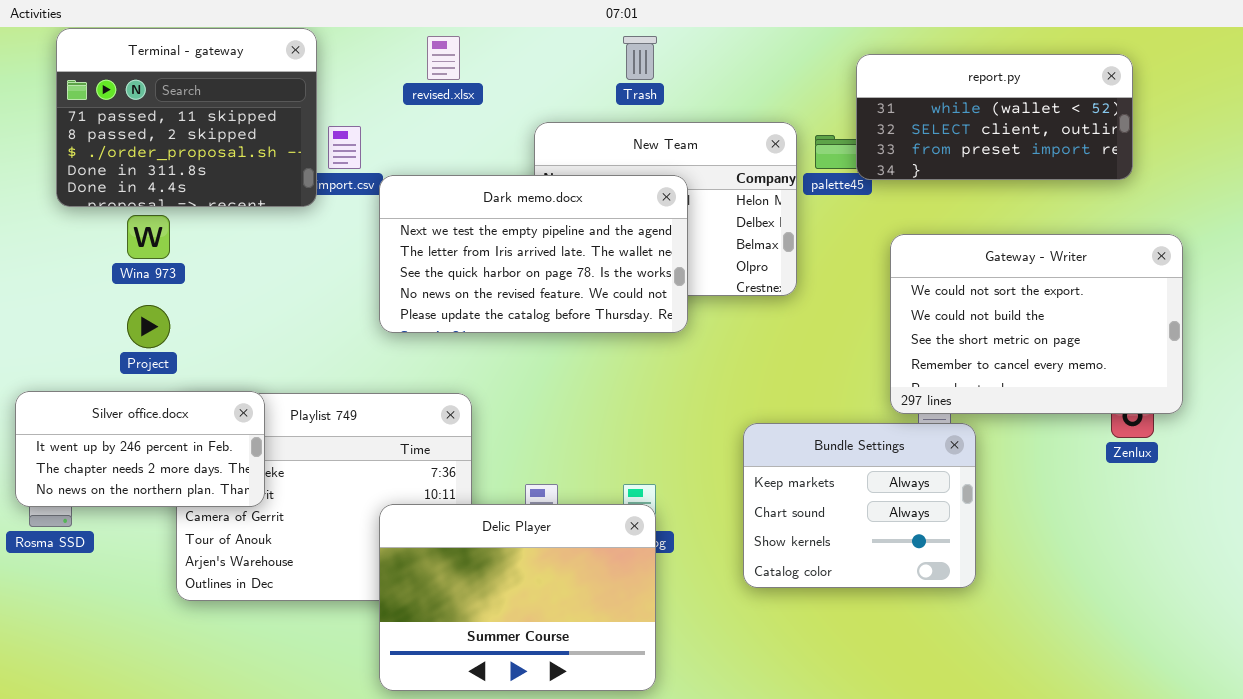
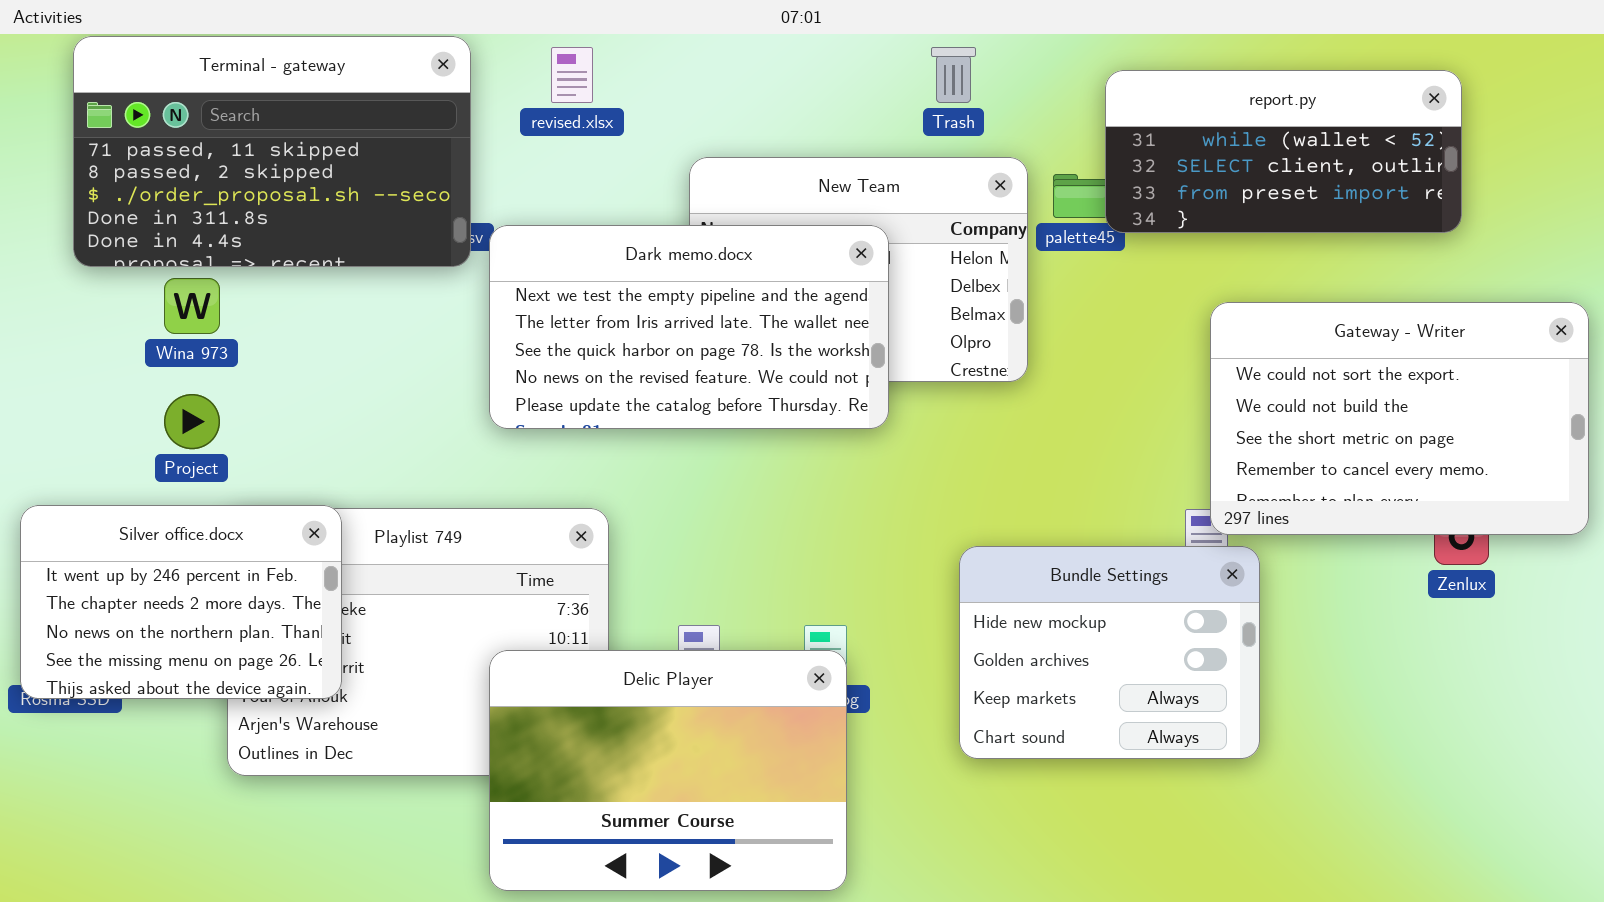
Terminal - gateway: [56,28,317,207] -> [73,36,471,267], resized
Trash: [623,36,657,80] -> [931,47,976,103], moved
Gateway - Writer: [890,234,1183,414] -> [1210,302,1589,535], moved
Silver office.docx: [15,391,265,507] -> [20,505,342,699], resized
Bundle Settings: [743,423,976,588] -> [959,546,1260,759], scrolled up 2 rows

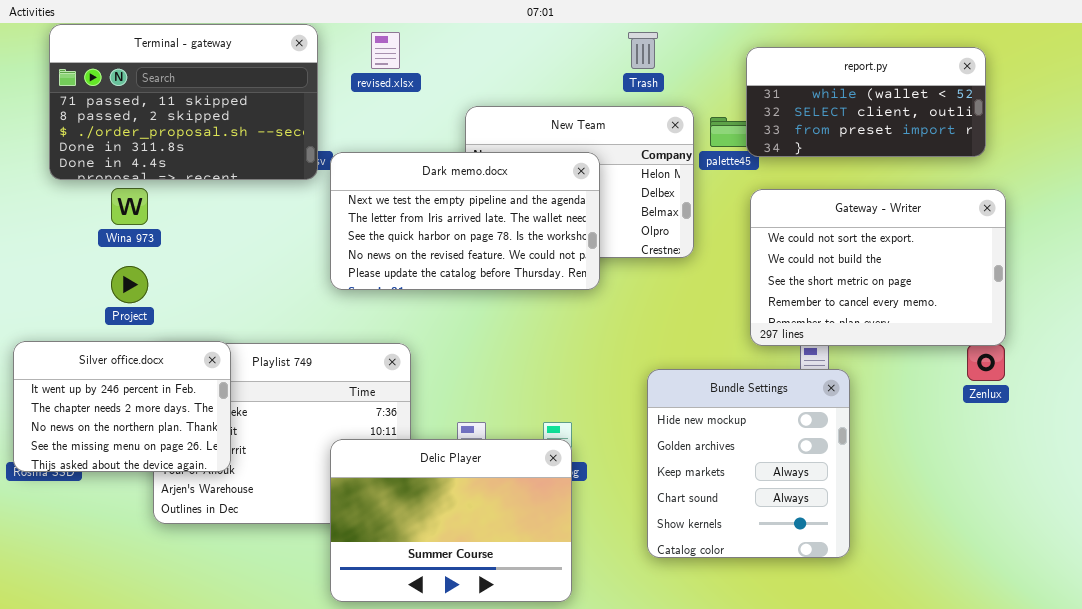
Gateway - Writer: [1210,302,1589,535] -> [750,189,1006,346], moved
Bundle Settings: [959,546,1260,759] -> [647,369,850,558], resized

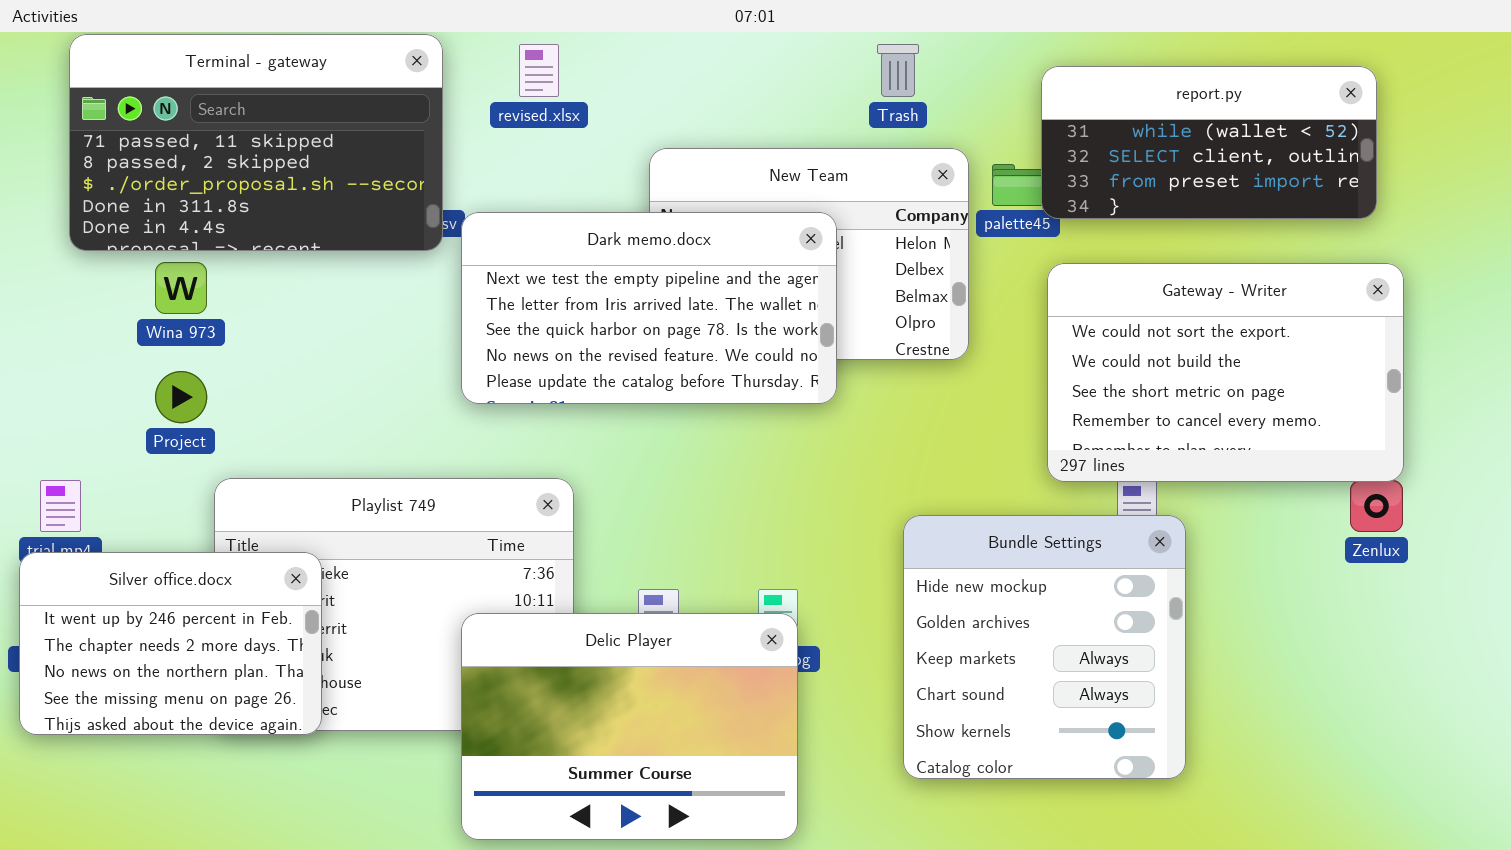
Silver office.docx: [13,341,231,472] -> [19,552,322,735], moved

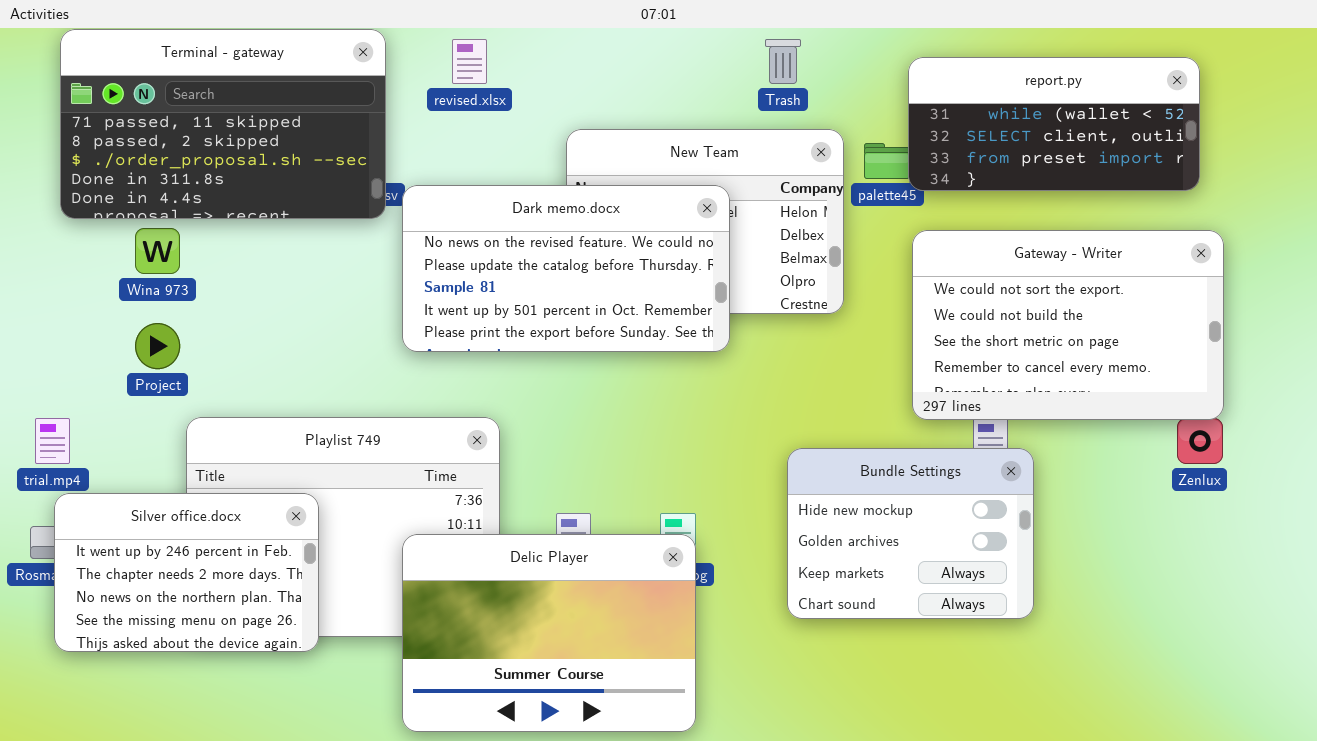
Dark memo.docx: [461,212,837,404] -> [402,185,730,352], scrolled down 3 rows
Bundle Settings: [903,515,1186,779] -> [787,448,1034,619], resized
Silver office.docx: [19,552,322,735] -> [54,493,319,652], moved

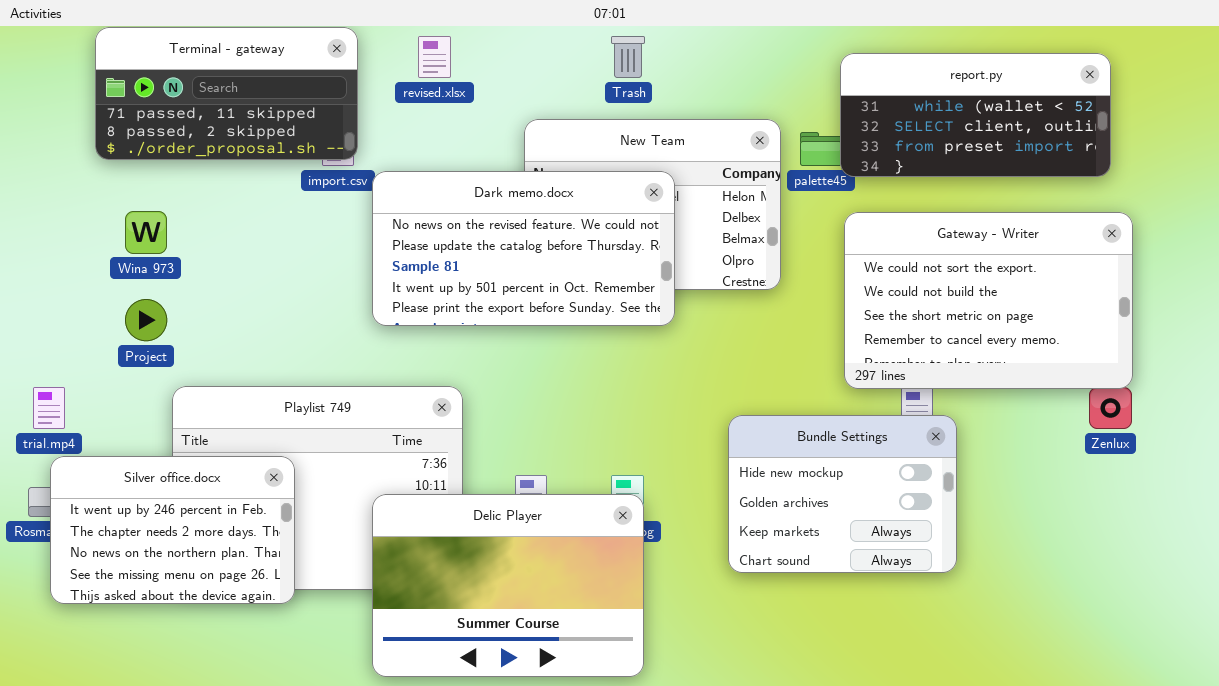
Terminal - gateway: [60,29,386,219] -> [95,27,358,160], resized
Trash: [765,39,801,84] -> [611,36,645,78], moved

